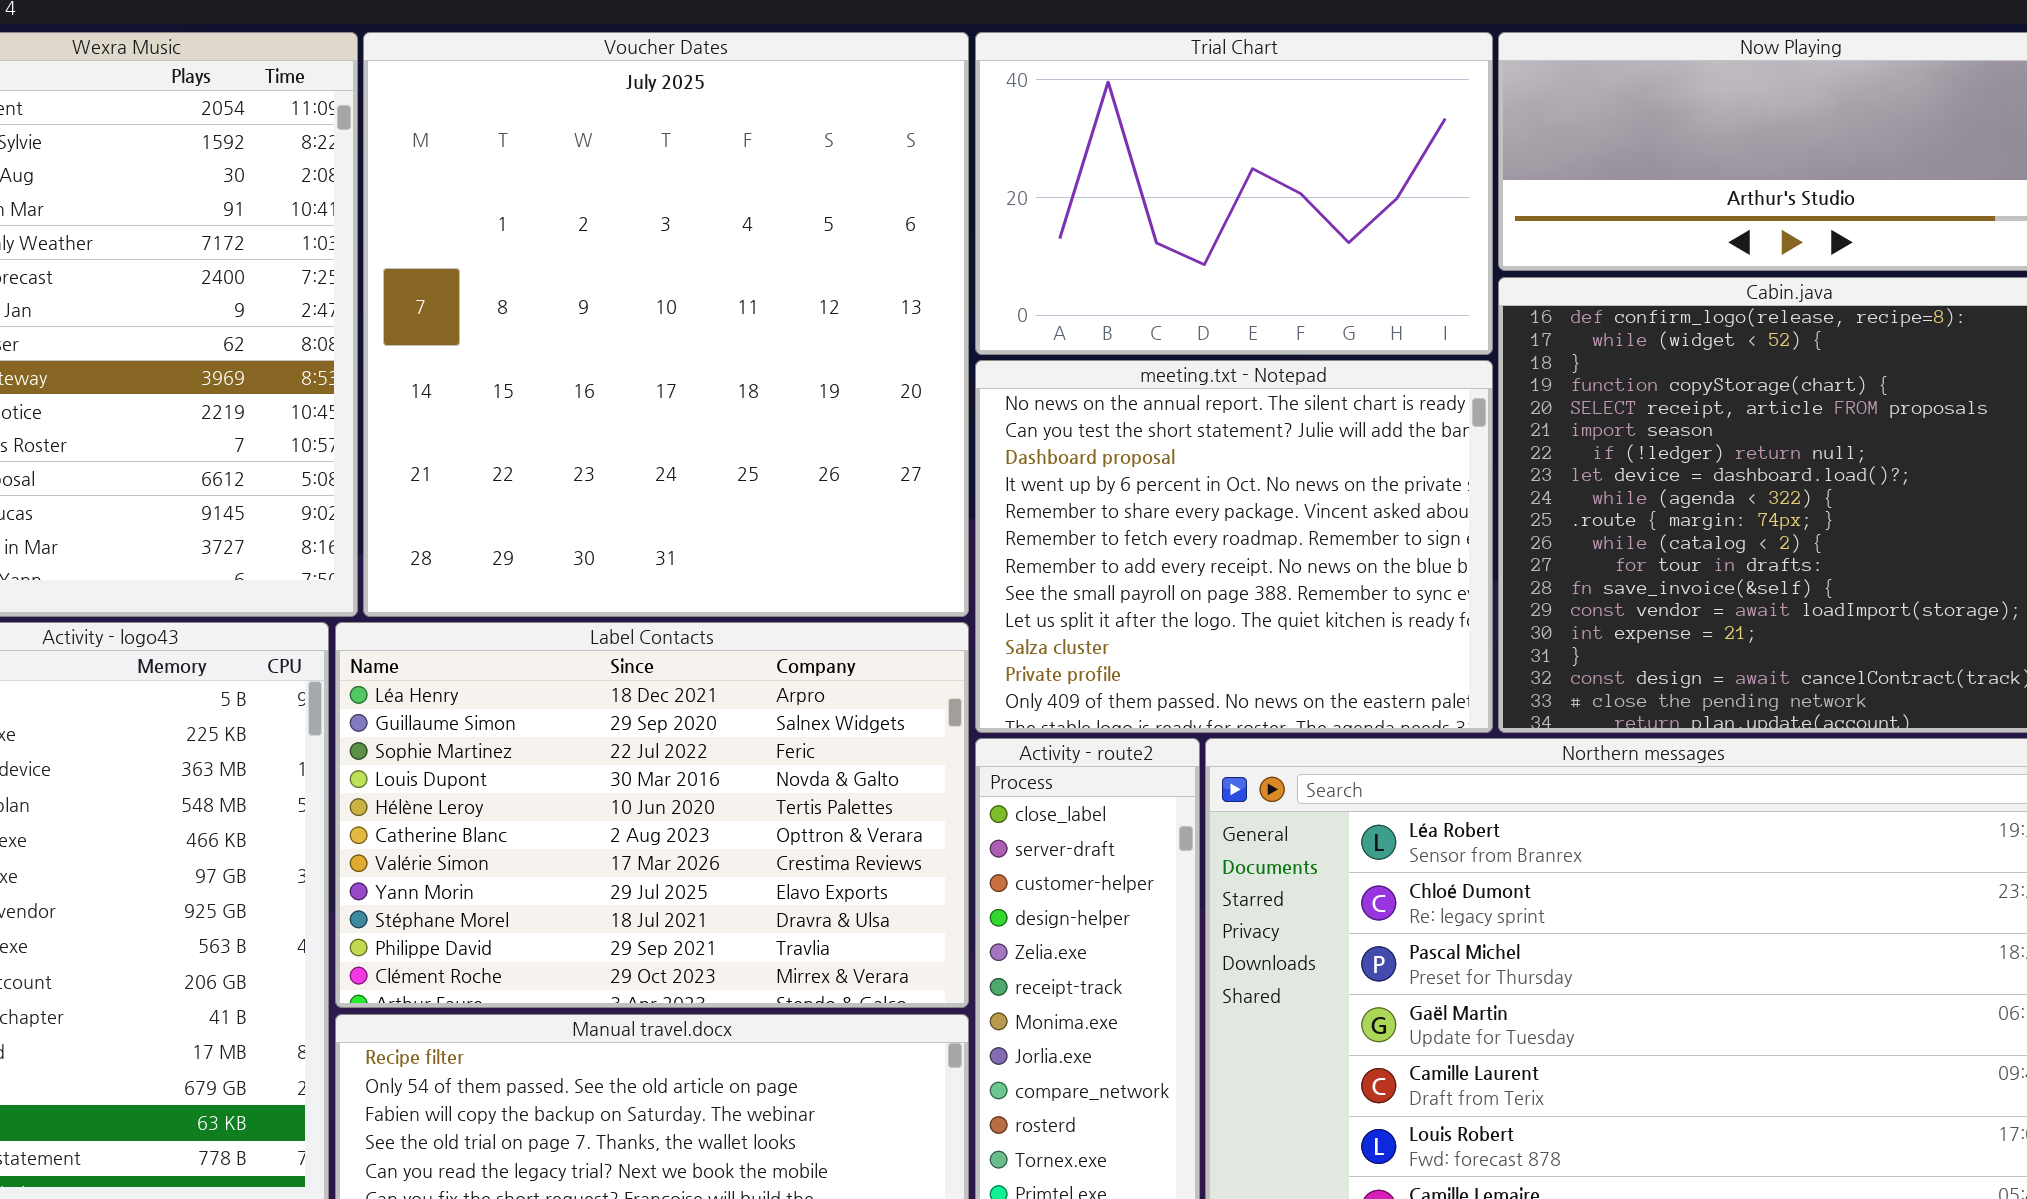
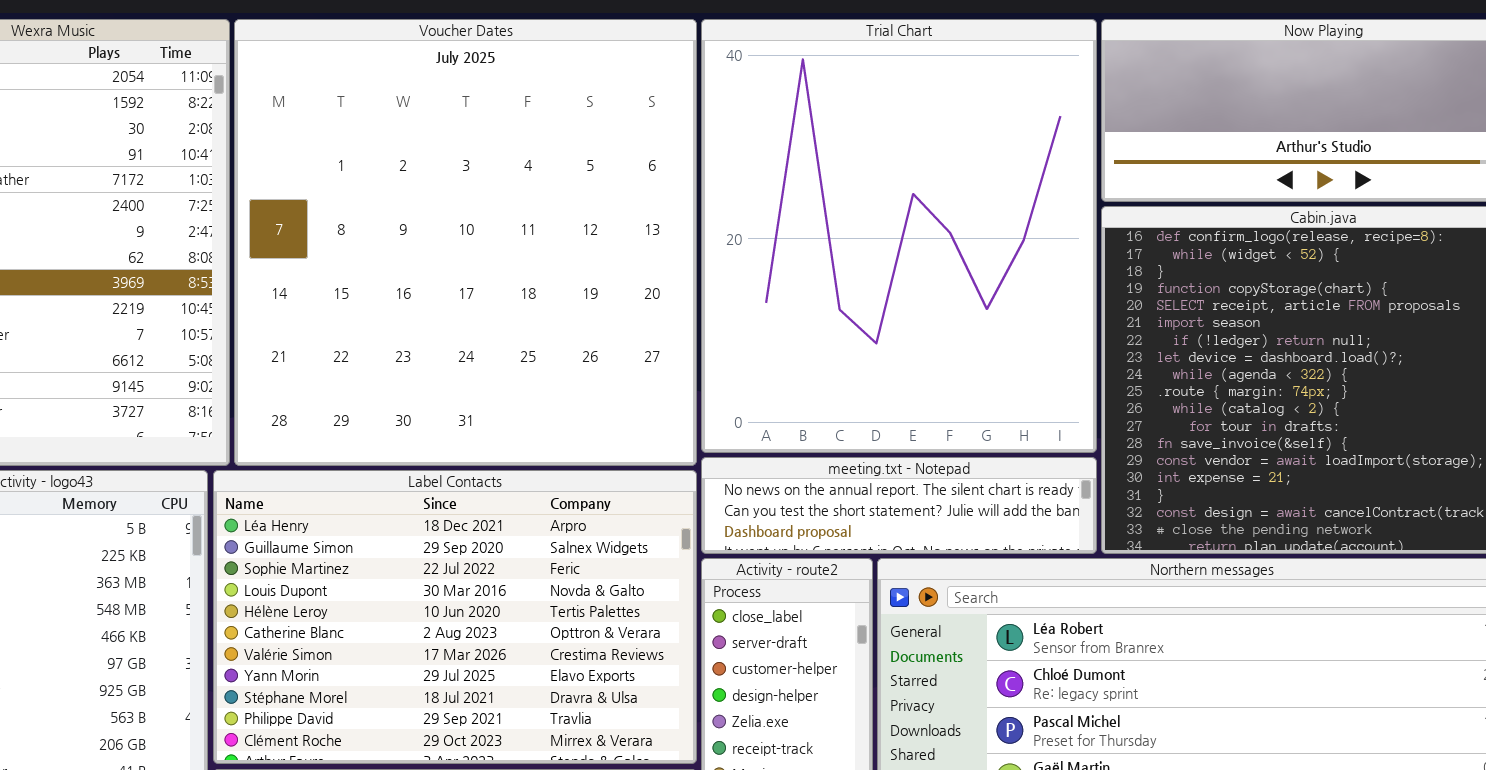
Trial Chart: [975,32,1493,355] -> [701,19,1097,453], resized
meeting.txt - Notepad: [975,360,1493,733] -> [701,457,1097,554], resized

